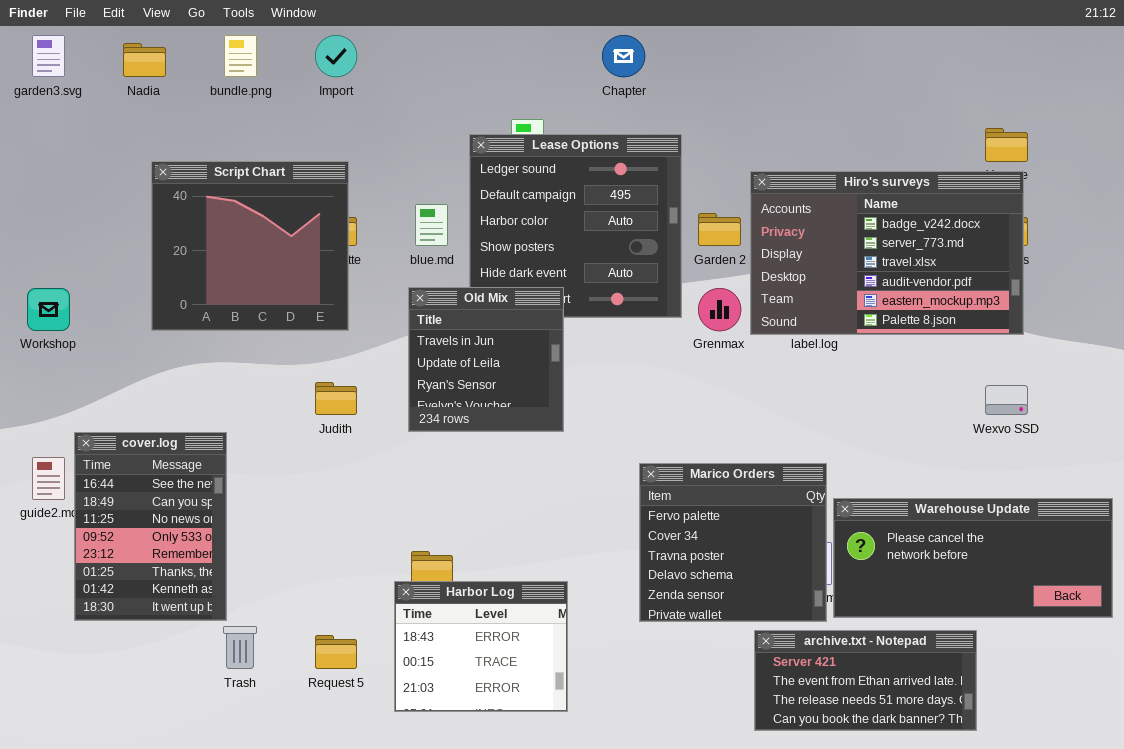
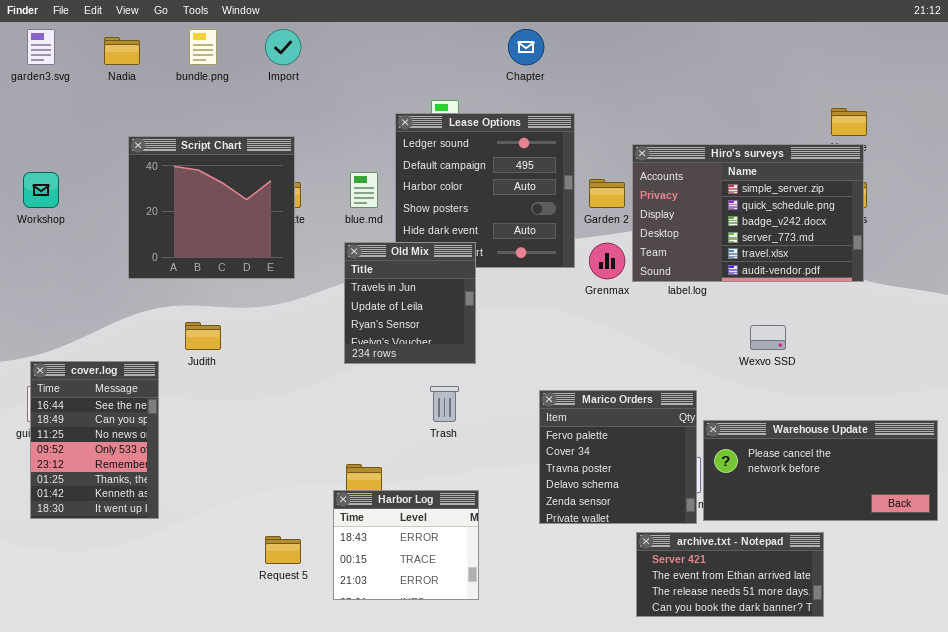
Hiro's surveys: [750,171,1024,335] -> [632,144,864,282], scrolled up 2 rows
Workshop: [27,288,70,331] -> [23,172,59,208], moved
Judith: [315,382,357,415] -> [185,322,221,350], moved
Wexvo SSD: [985,385,1028,415] -> [750,325,786,350], moved
cover.log: [74,432,227,621] -> [30,361,159,519], moved
Trash: [223,626,257,669] -> [430,386,459,422], moved

